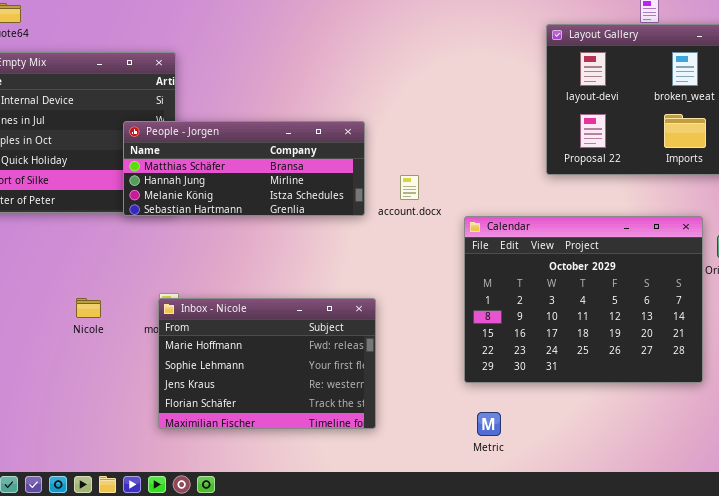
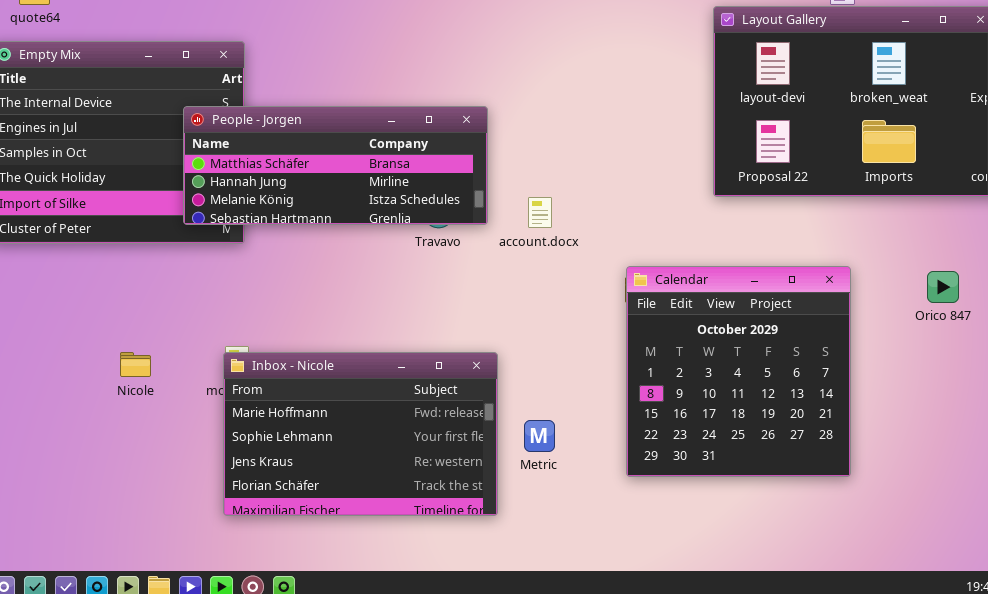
People - Jorgen: [123,121,365,216] -> [183,106,488,225], moved
Calendar: [464,216,703,383] -> [626,266,851,477], moved, resized
Metric: [477,412,501,436] -> [524,420,555,452], moved

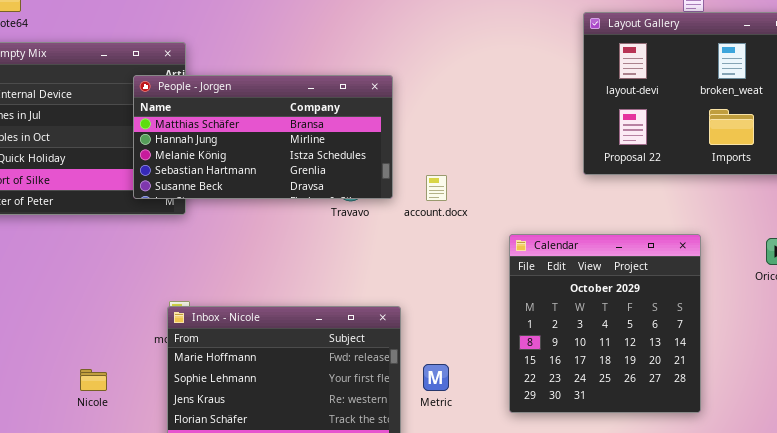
People - Jorgen: [183,106,488,225] -> [133,75,393,199], resized
Nicole: [120,352,151,377] -> [80,369,107,391], moved

